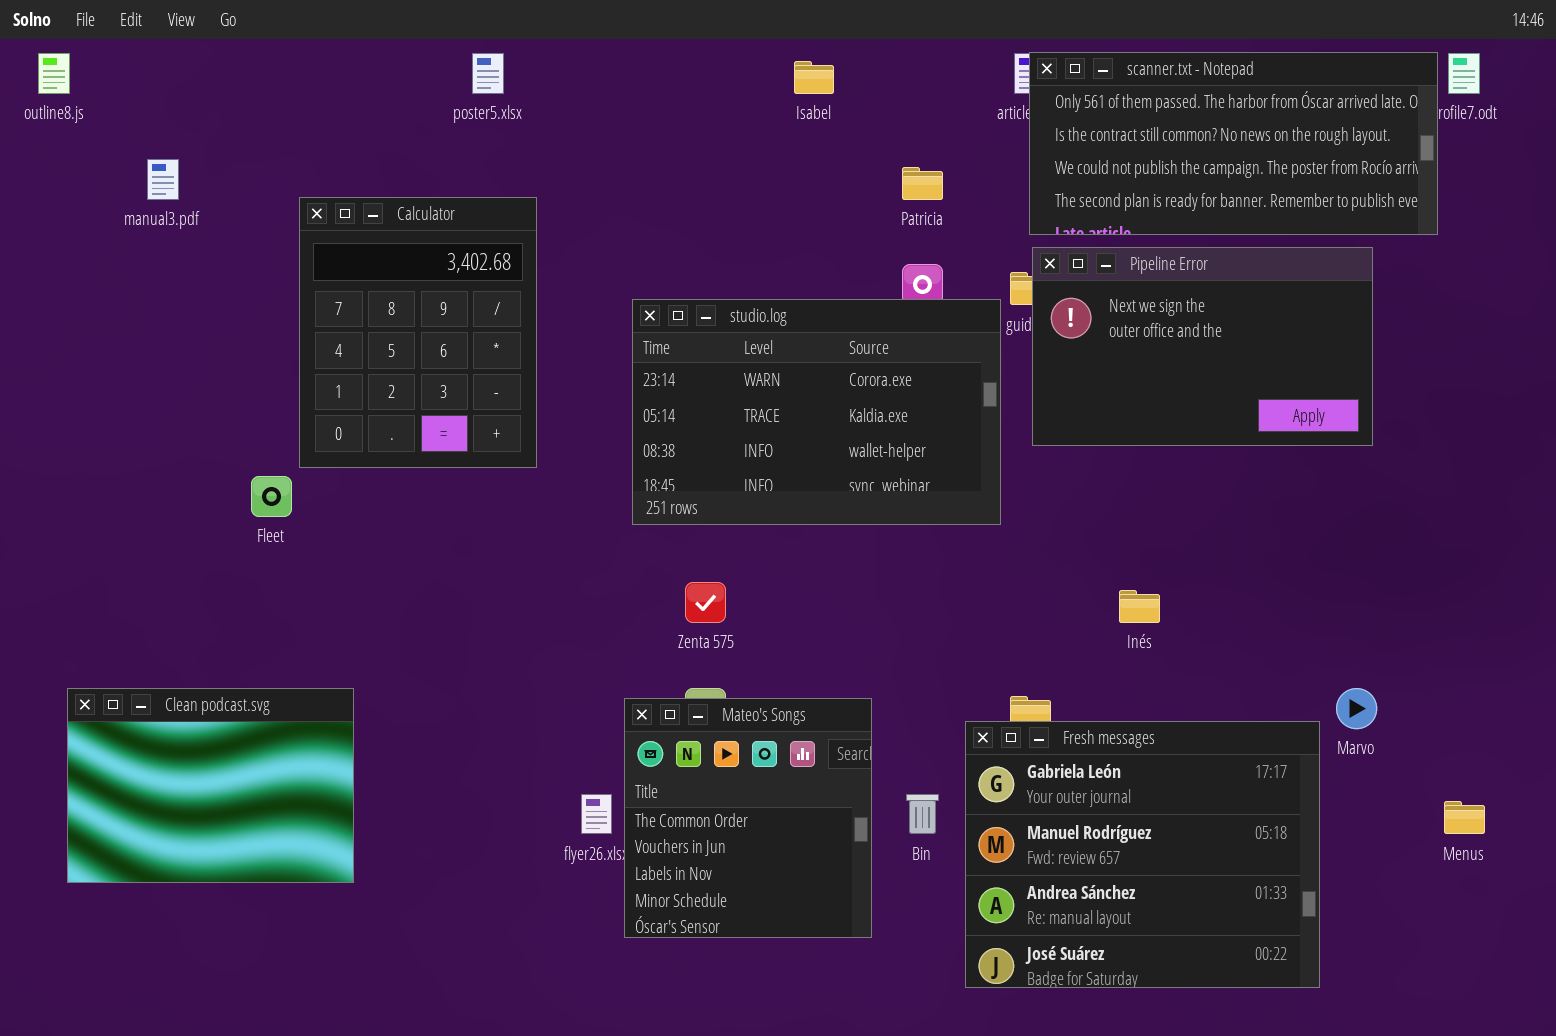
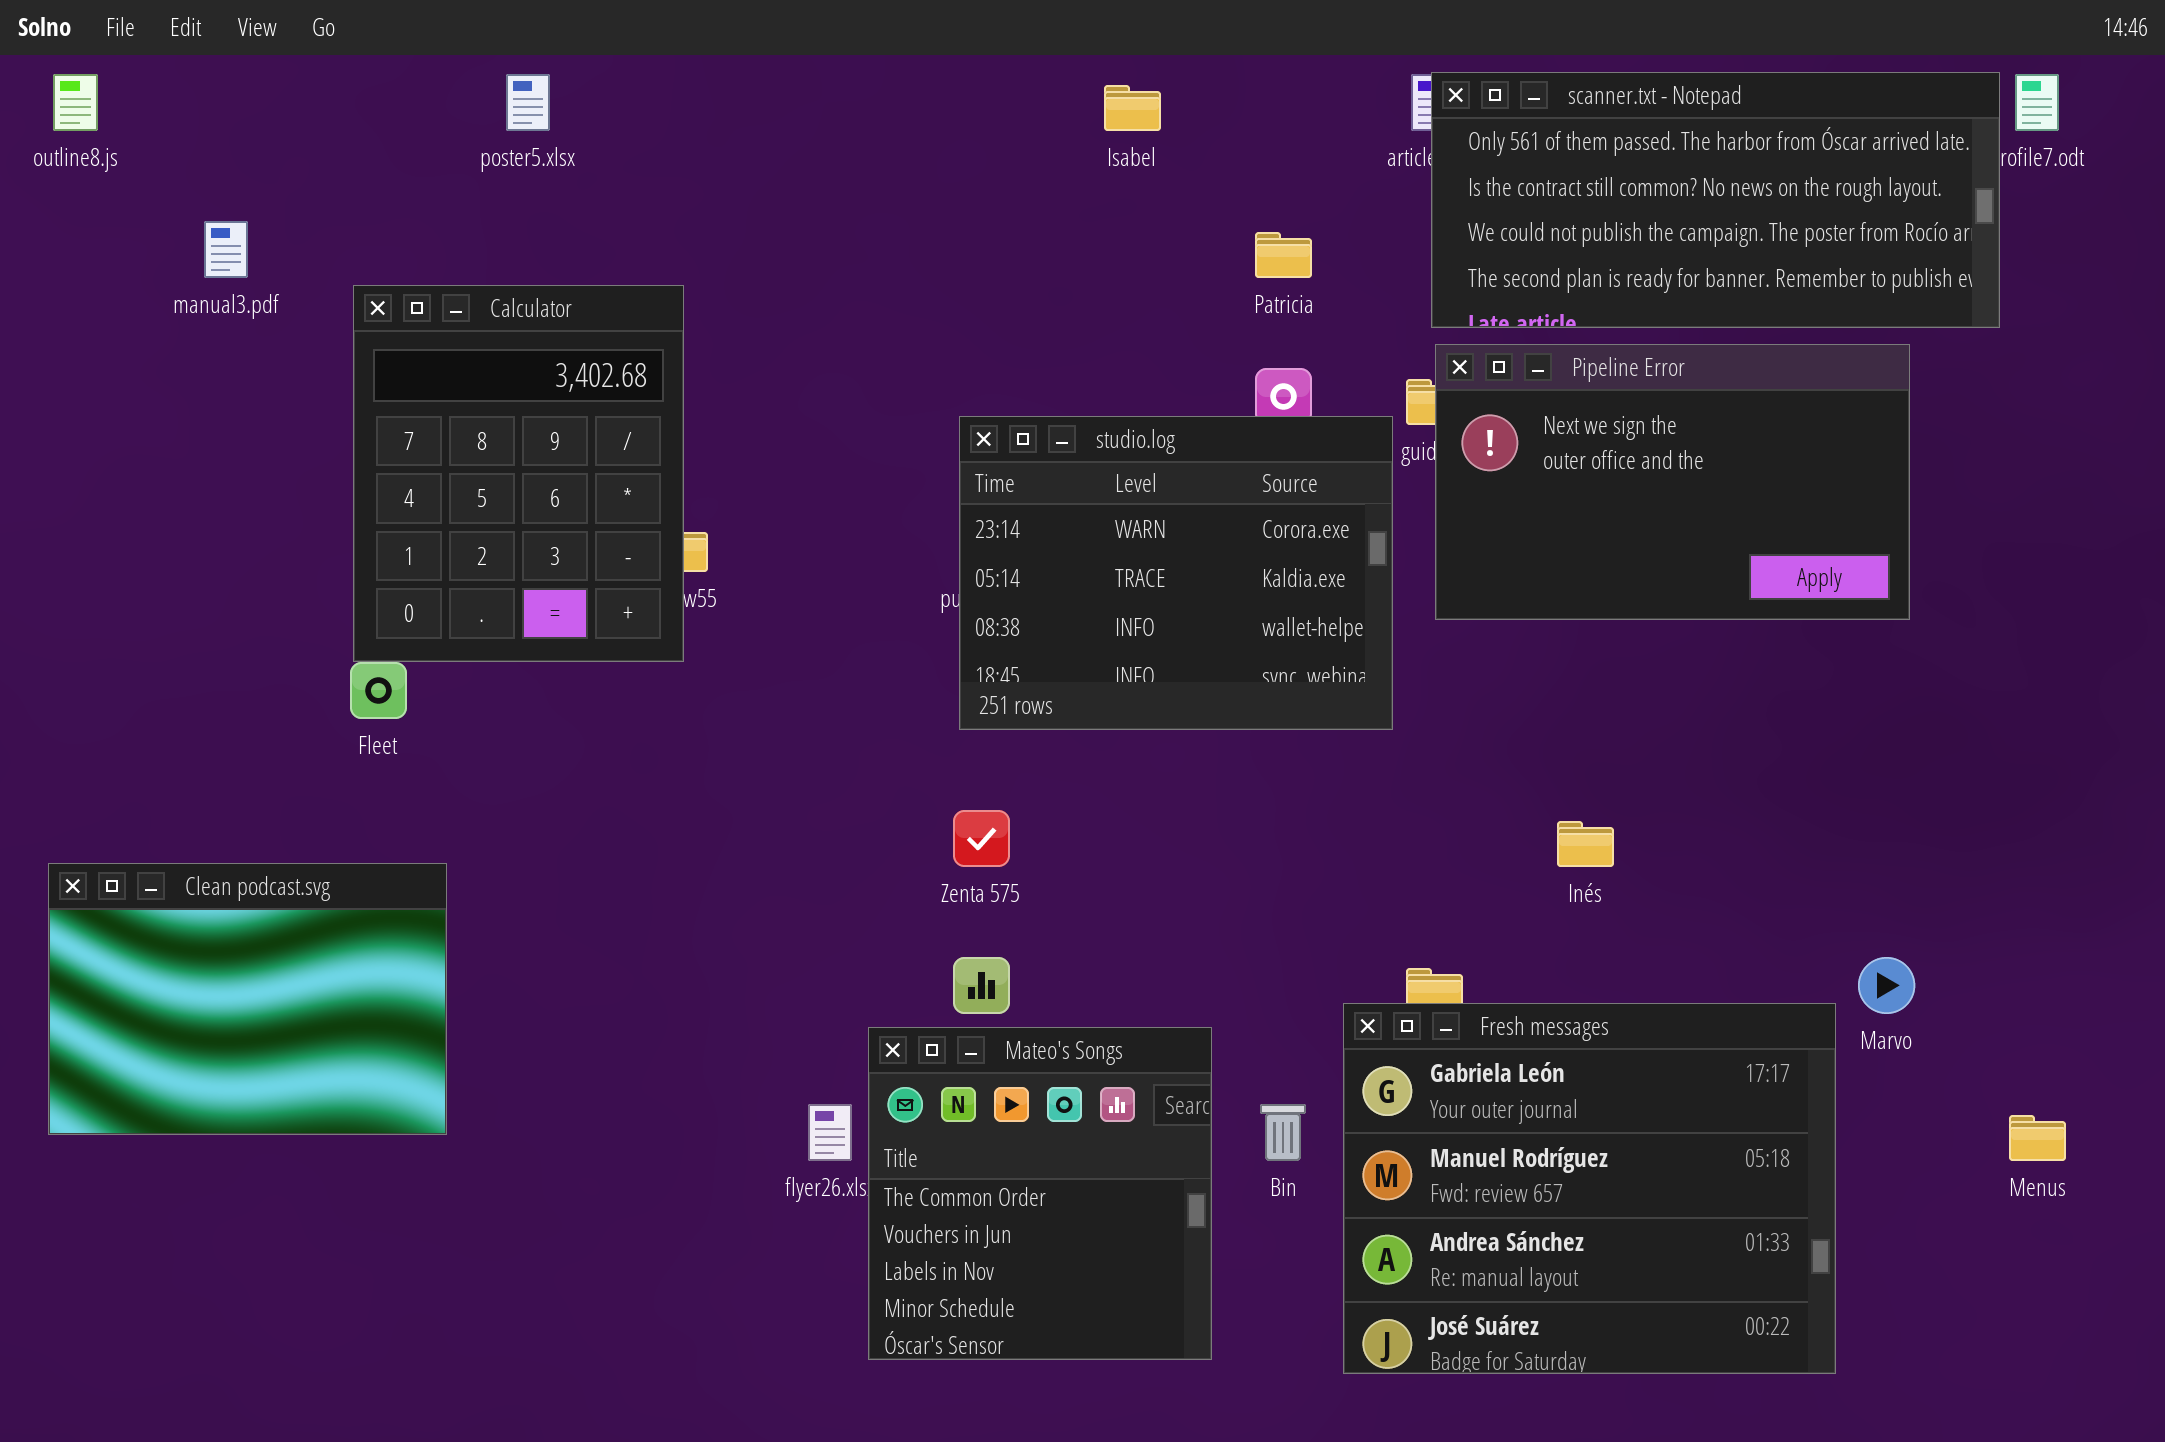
poster5.xlsx: [472,53,504,94] -> [506,74,550,131], moved
Calculator: [299,197,537,468] -> [353,285,684,662], moved
studio.log: [632,299,1001,525] -> [959,416,1393,730], resized
Clean podcast.svg: [67,688,354,883] -> [48,863,447,1135], moved
Mateo's Songs: [624,698,872,938] -> [868,1027,1212,1360], moved

